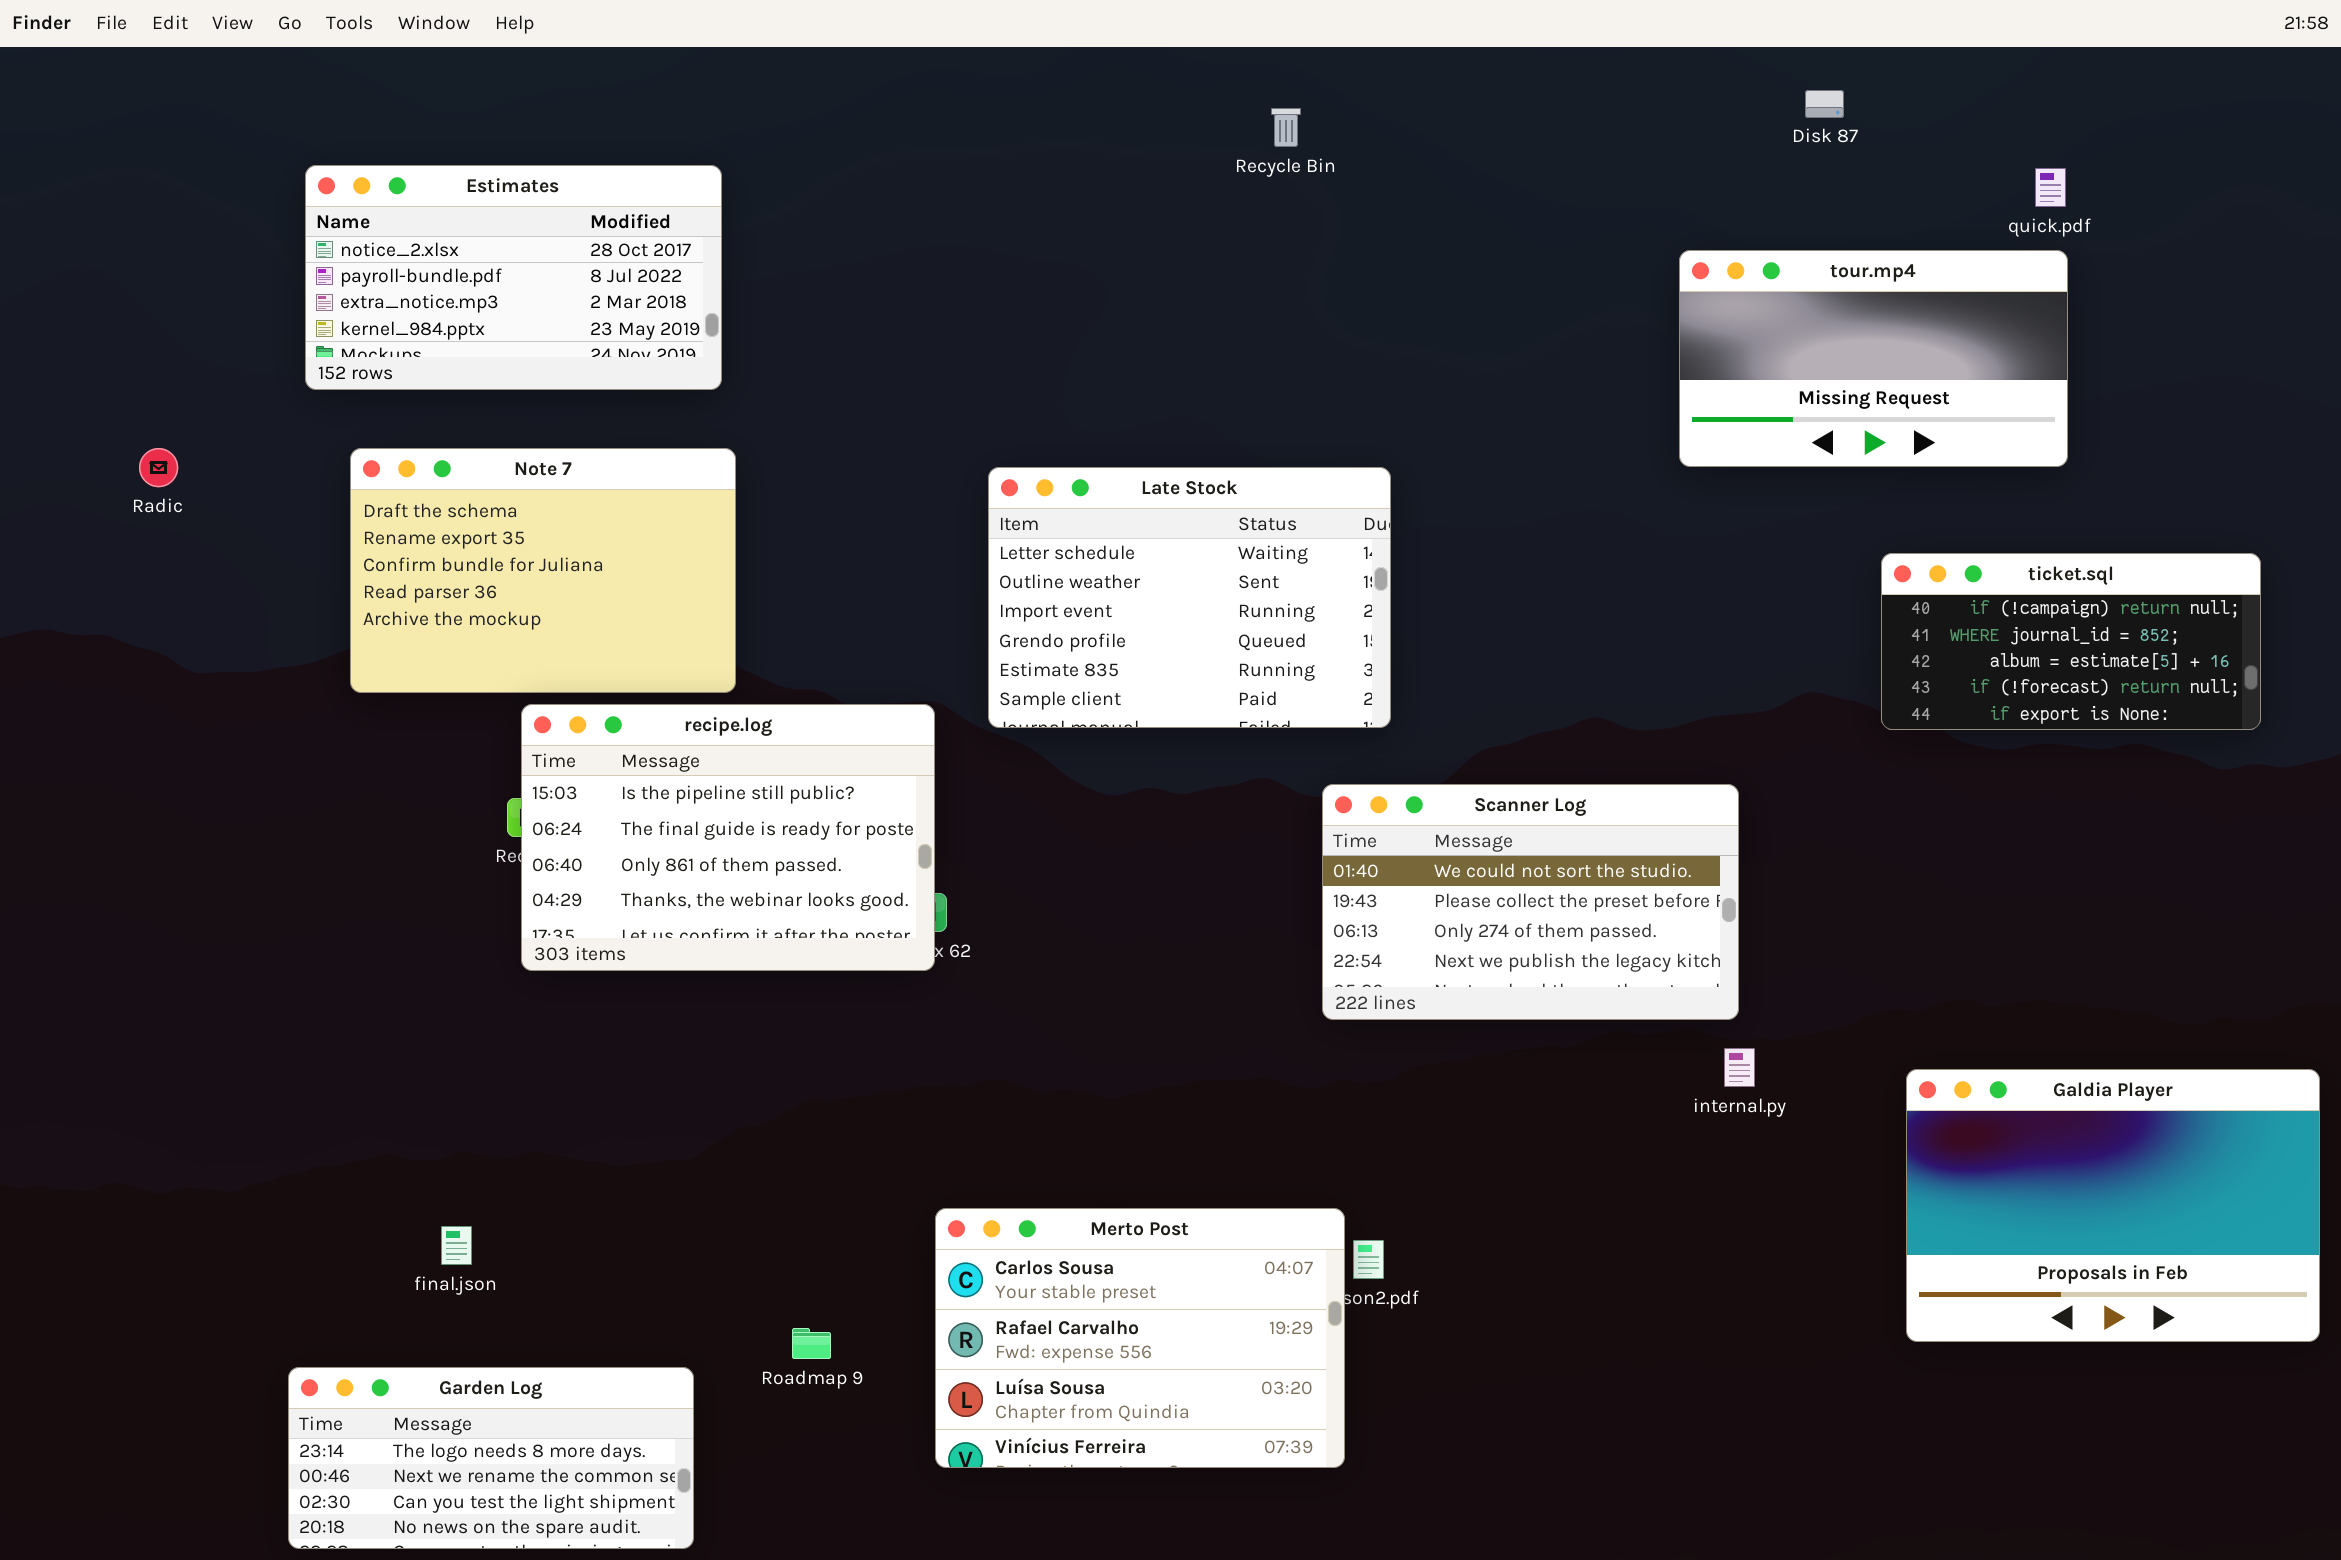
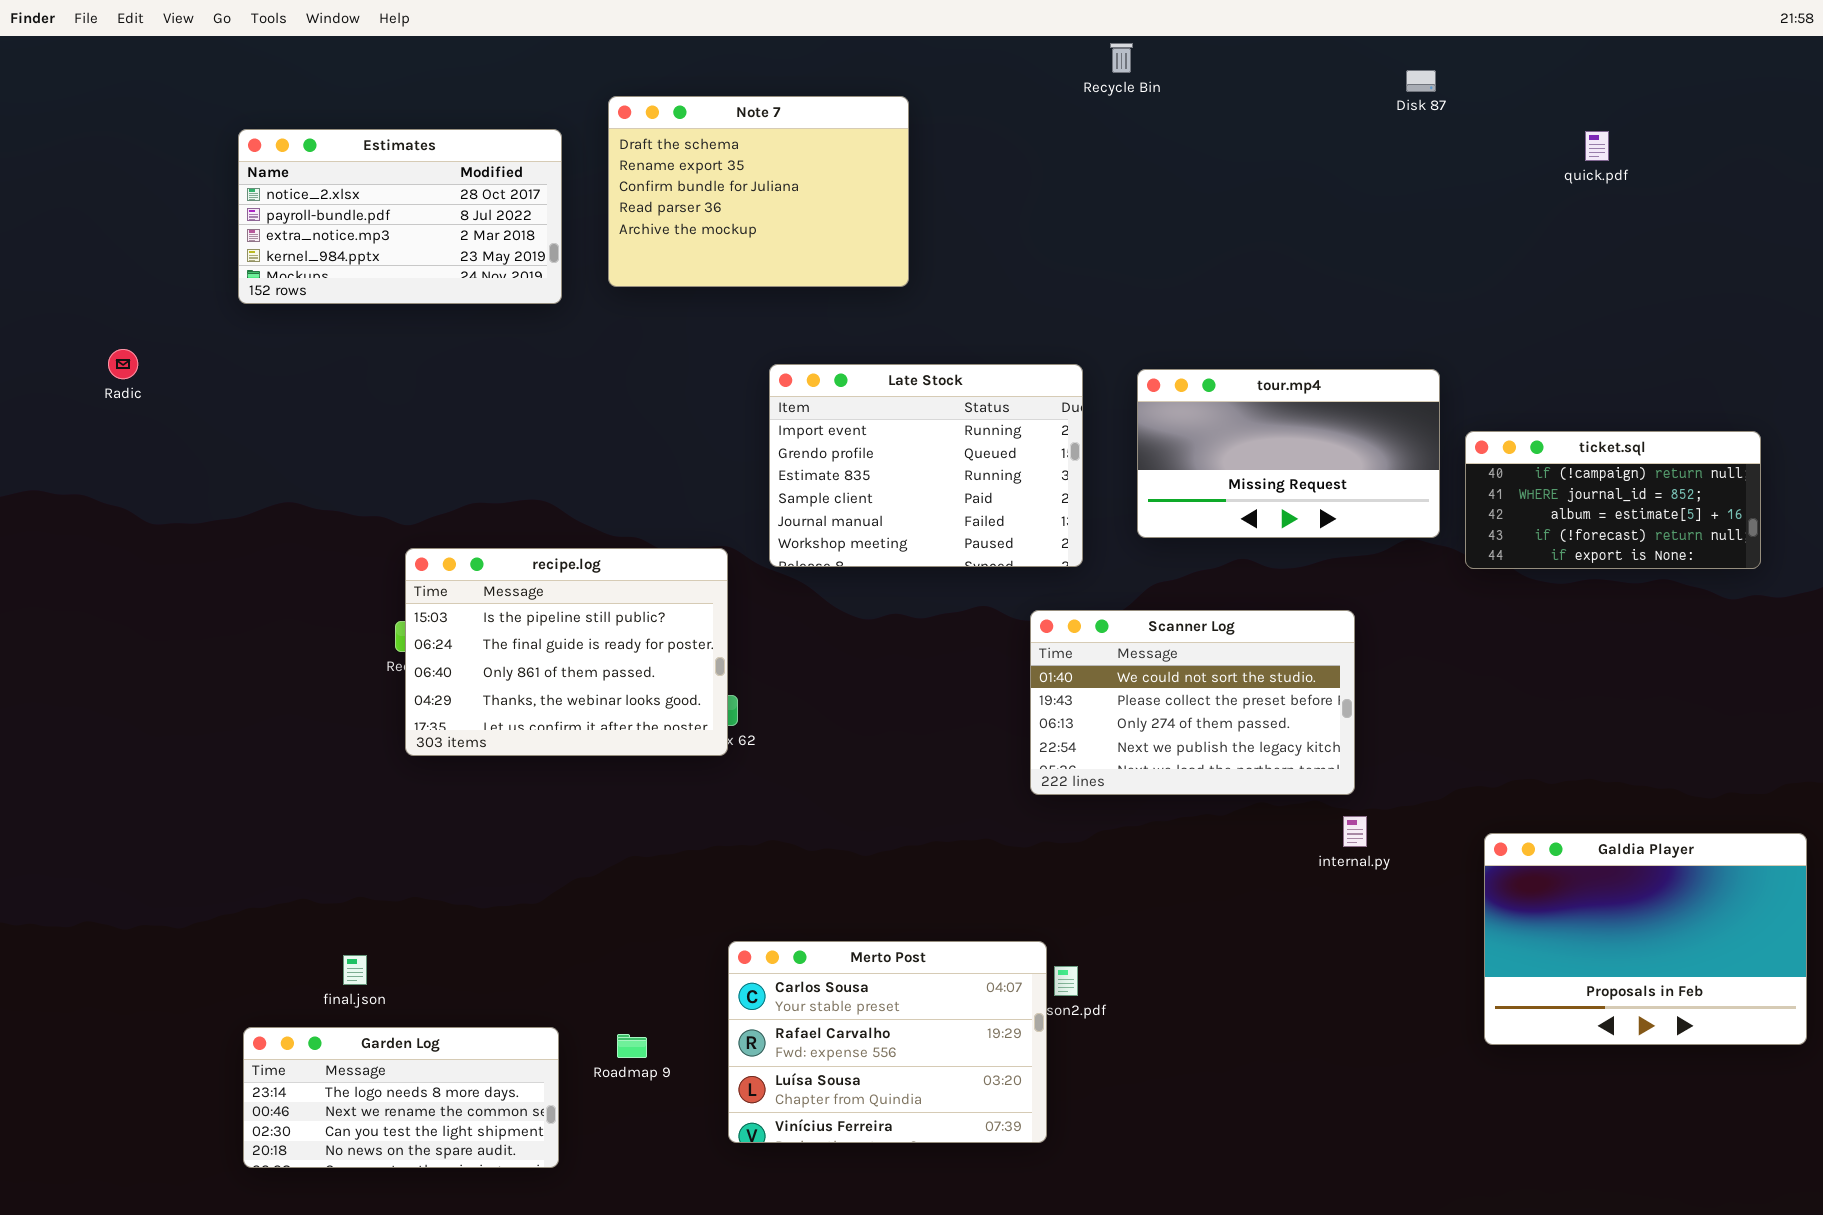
Recycle Bin: [1271,108,1301,147] -> [1110,43,1133,73], moved
tour.mp4: [1679,250,2068,467] -> [1137,369,1440,538], moved
Note 7: [350,448,736,693] -> [608,96,909,287], moved
Late Stock: [988,467,1391,728] -> [769,364,1083,567], scrolled down 2 rows
Garden Log: [288,1367,694,1549] -> [243,1027,559,1168], moved

